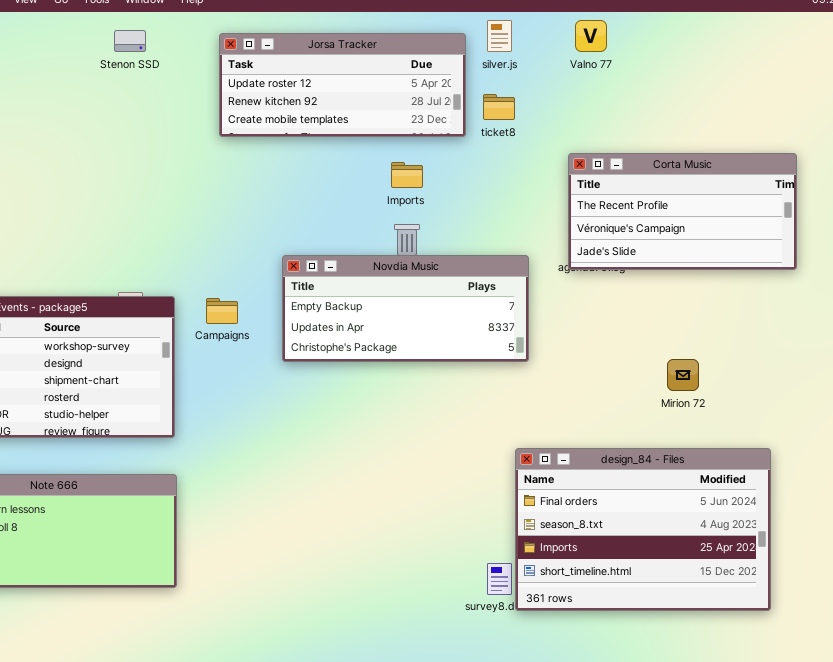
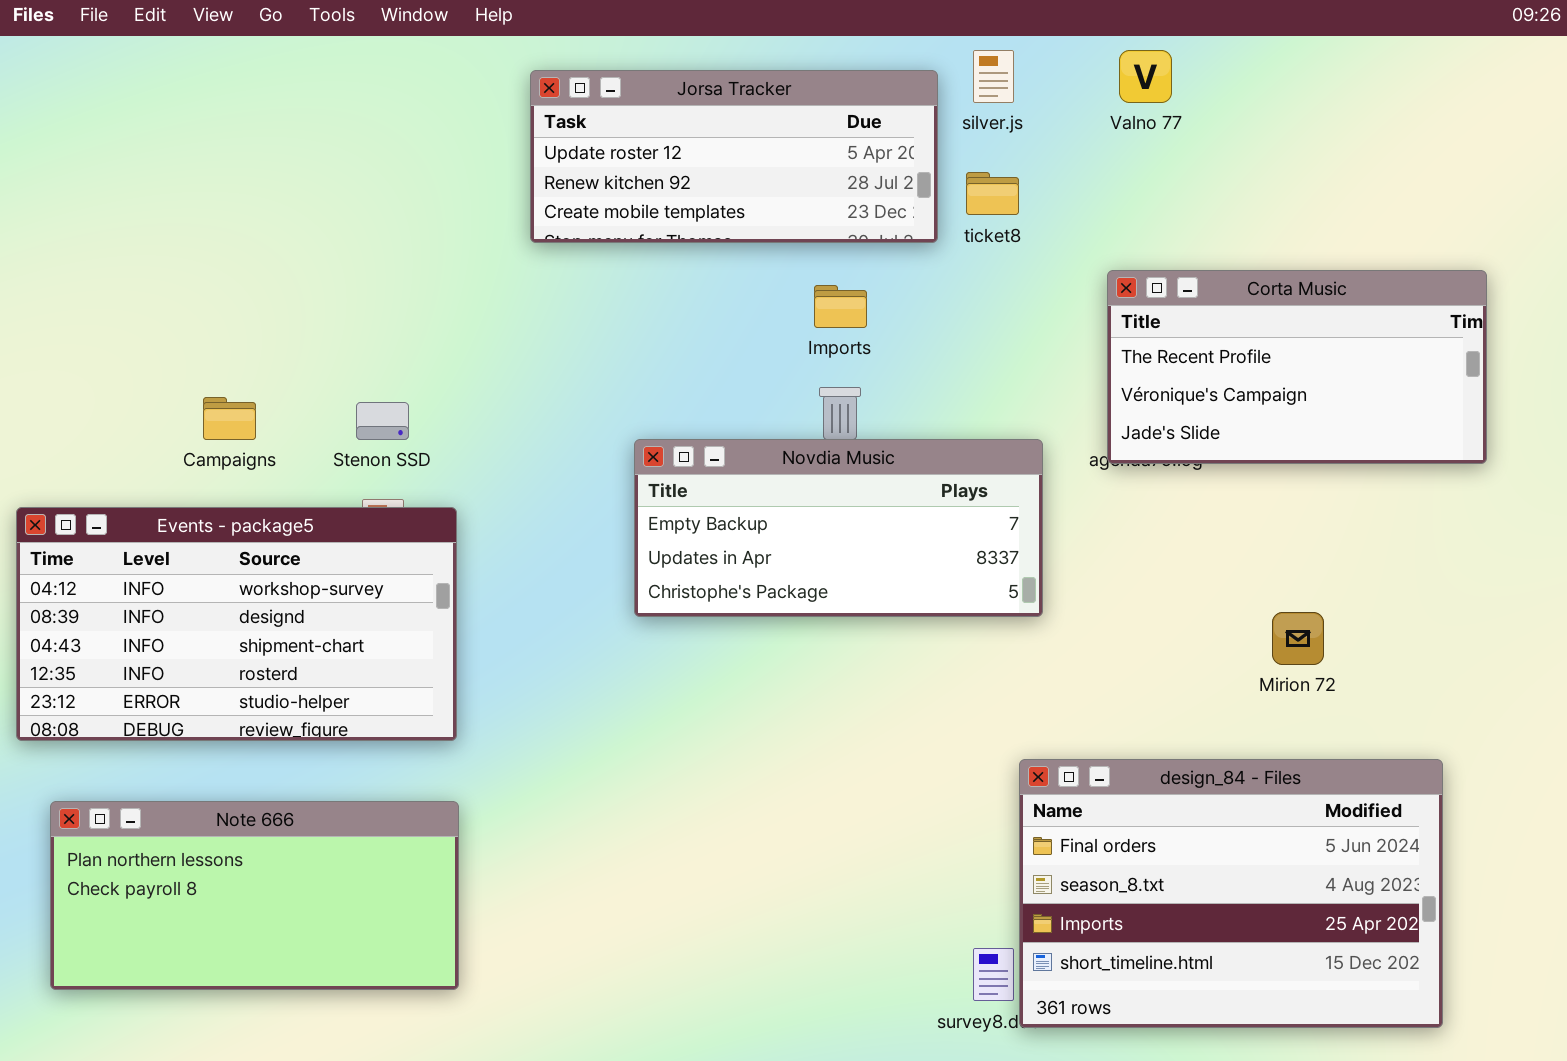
Stenon SSD: [114,30,146,52] -> [356,402,409,440], moved
Campaigns: [206,298,238,324] -> [203,397,256,440], moved

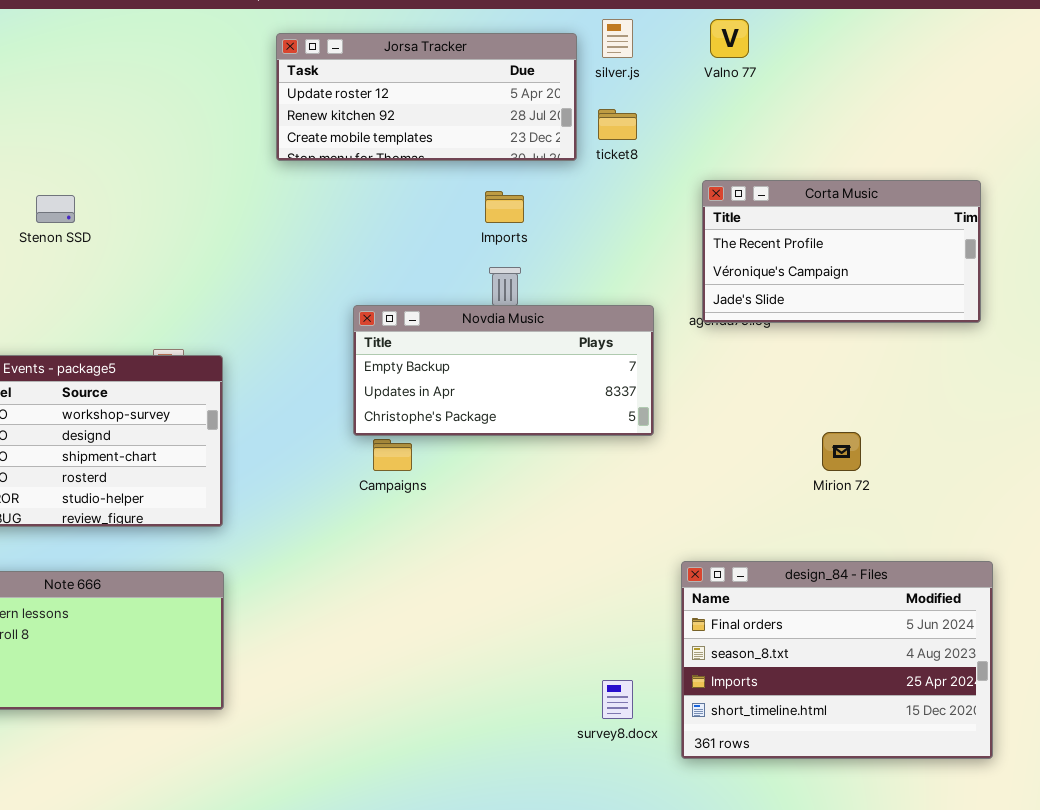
Campaigns: [203,397,256,440] -> [373,439,412,471], moved
Stenon SSD: [356,402,409,440] -> [36,195,75,223], moved
design_84 - Files: [1019,759,1443,1028] -> [681,561,993,759], moved

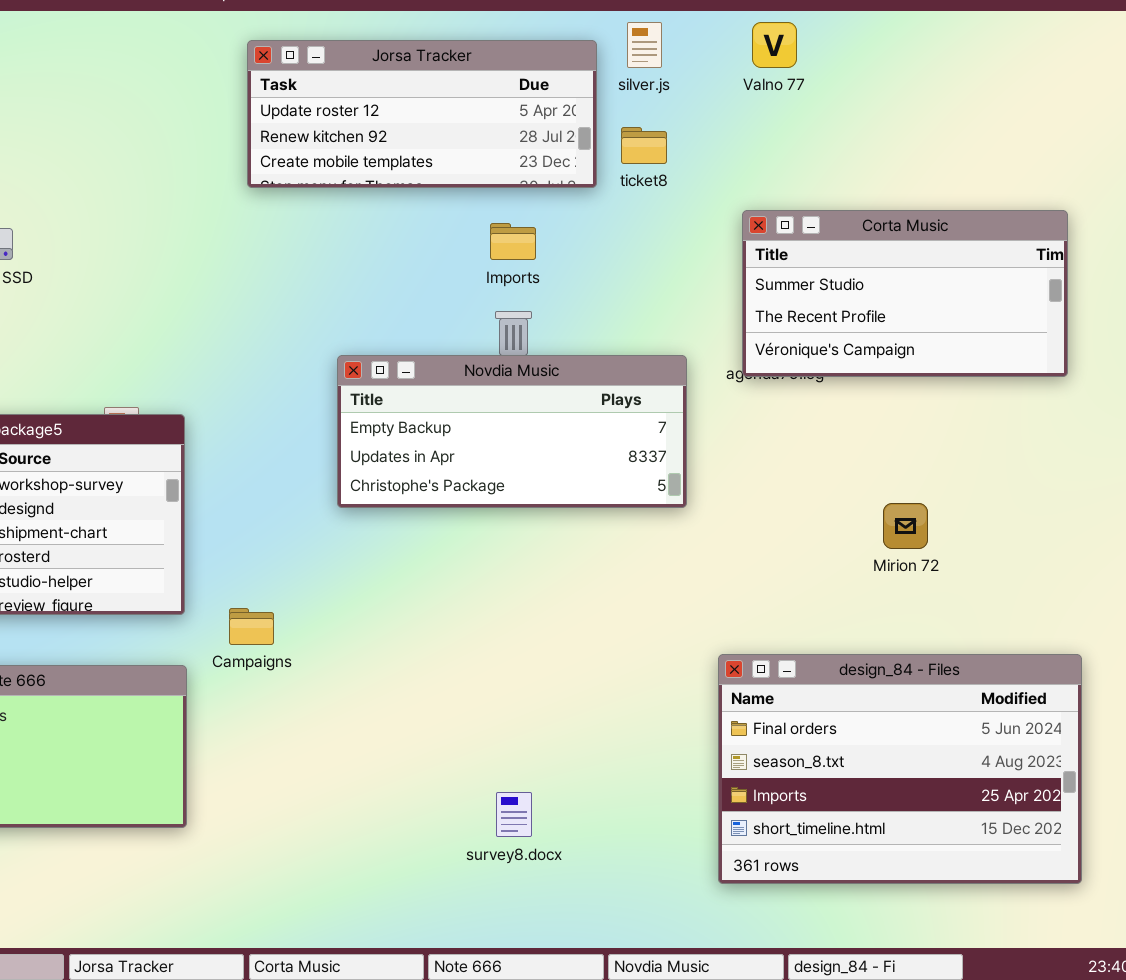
Corta Music: [702,180,981,323] -> [742,210,1068,377], scrolled up 1 row
Campaigns: [373,439,412,471] -> [229,608,274,645], moved
survey8.docx: [602,680,633,719] -> [496,792,532,837], moved

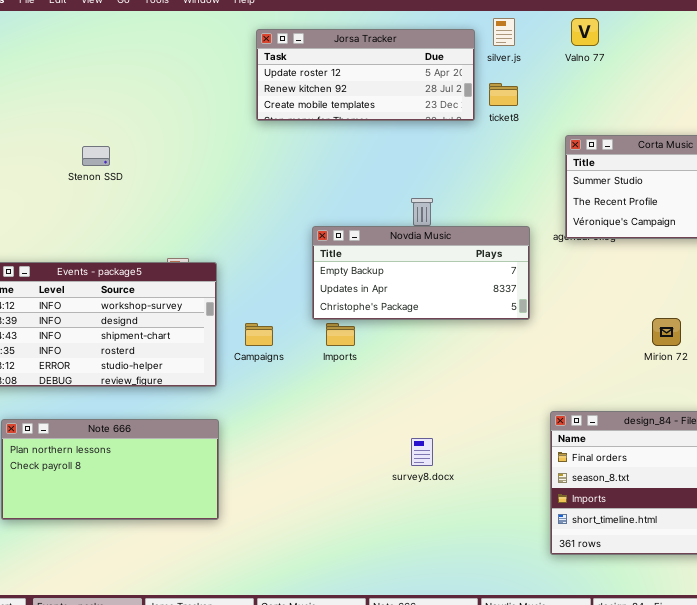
Imports: [490,223,536,260] -> [326,323,355,346], moved
Campaigns: [229,608,274,645] -> [245,323,273,346], moved
survey8.docx: [496,792,532,837] -> [411,438,433,466], moved

